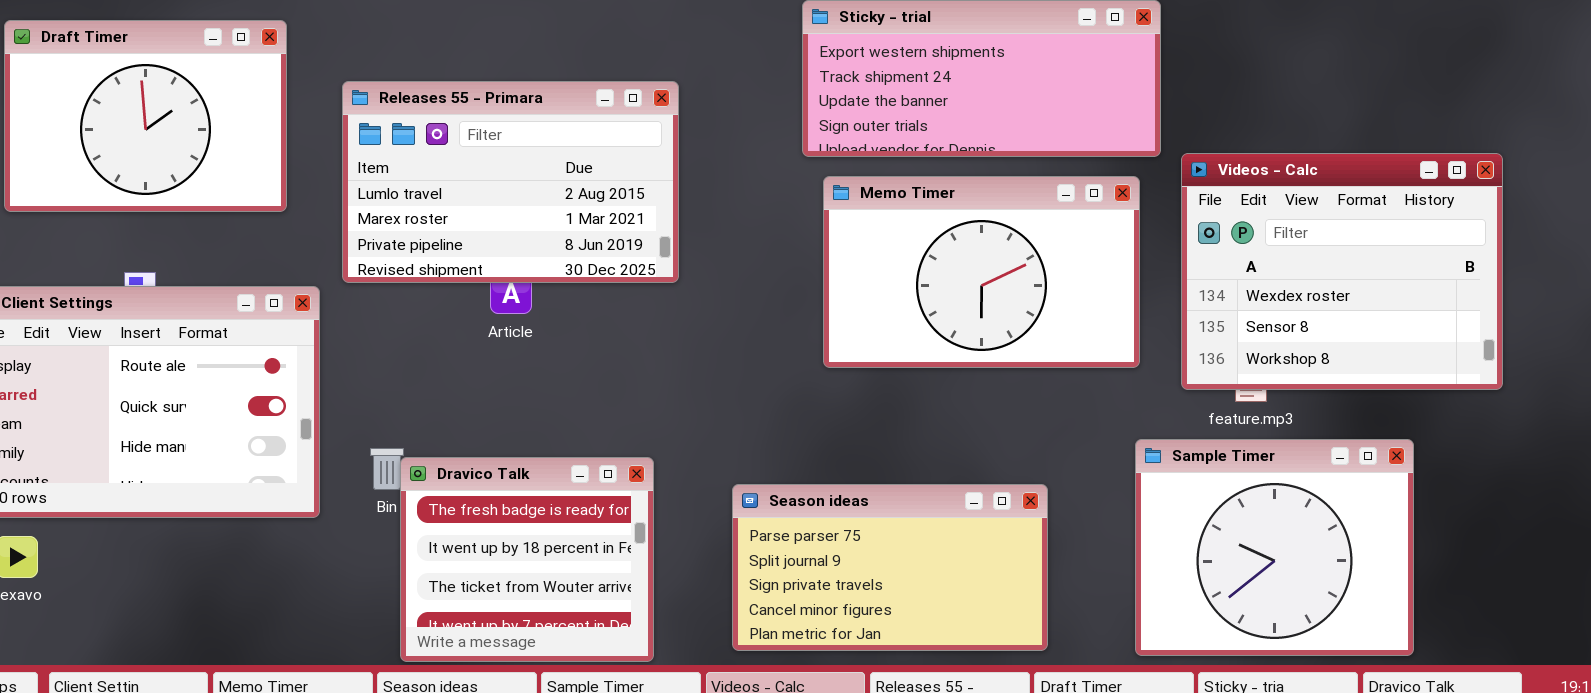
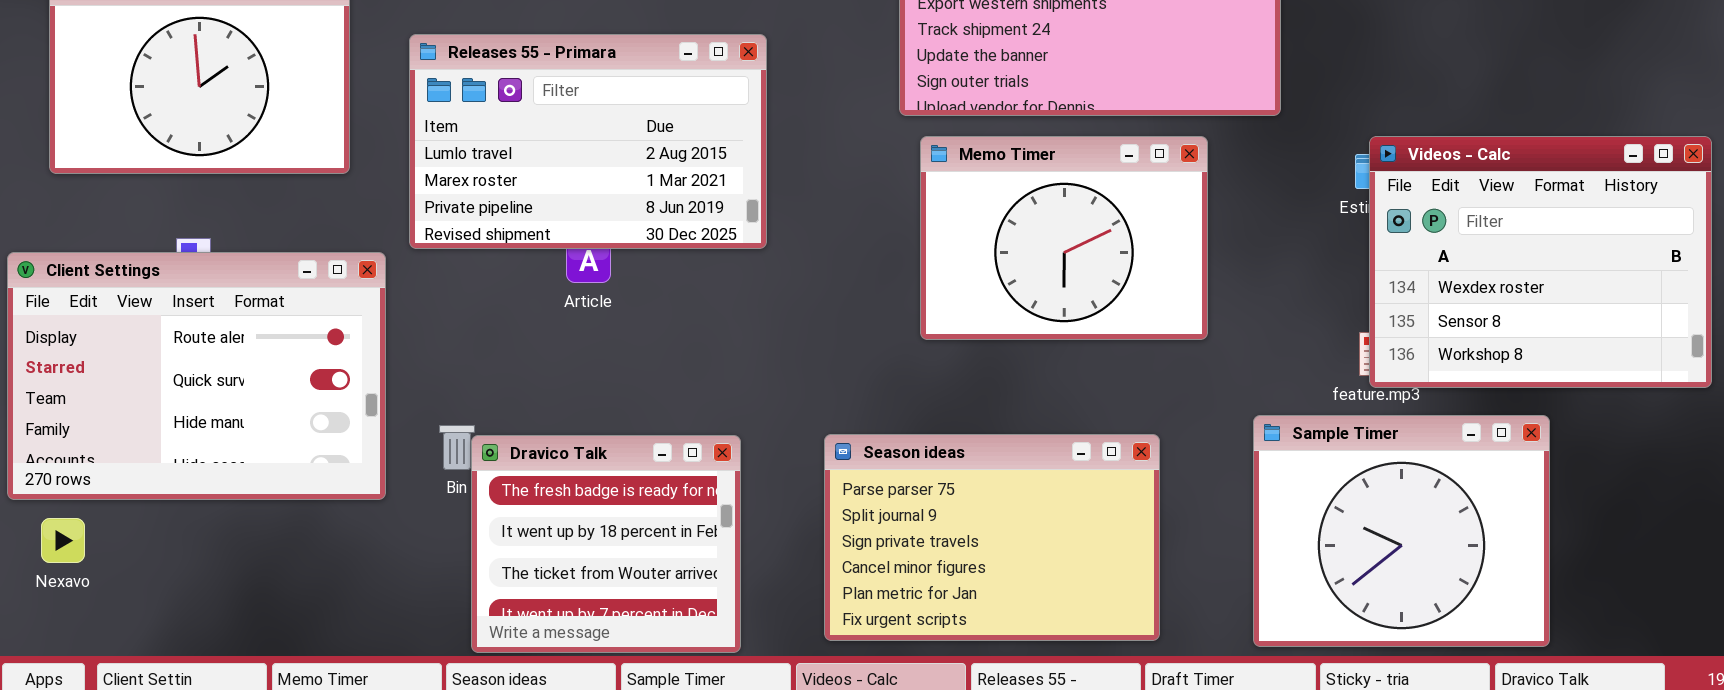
Videos - Calc: [1181,153,1503,390] -> [1369,136,1712,388], moved
Memo Timer: [823,176,1140,368] -> [920,136,1208,340], resized
Season ideas: [732,484,1048,651] -> [824,434,1160,641], resized

